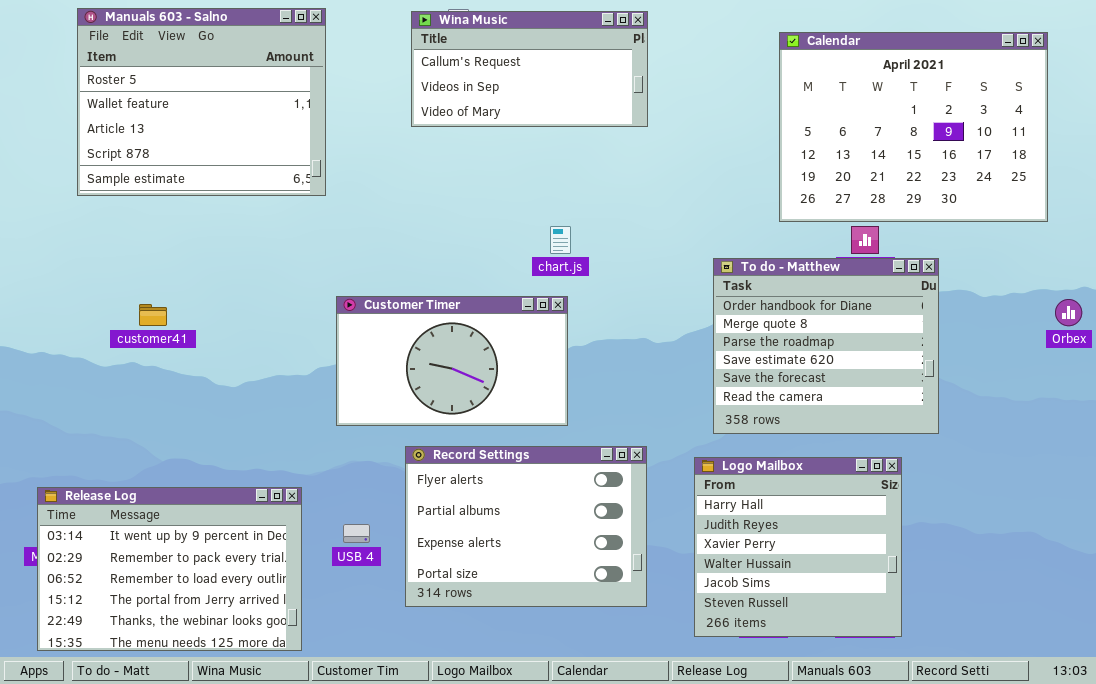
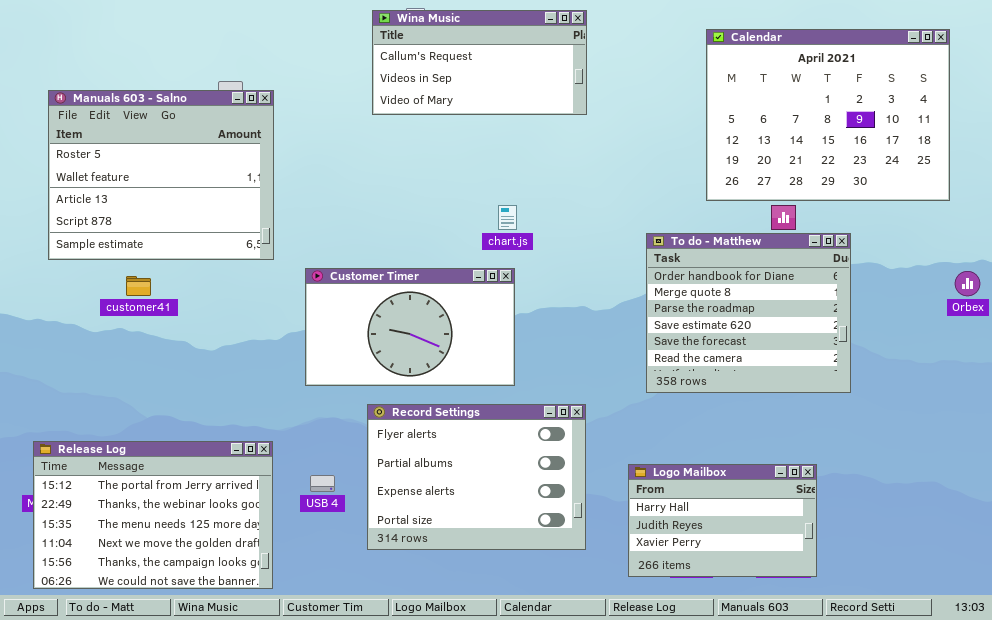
Manuals 603 - Salno: [77,8,326,196] -> [48,90,274,260], moved
Logo Mailbox: [694,457,902,637] -> [628,464,817,577], resized
Release Log: [37,487,302,651] -> [33,441,273,589], scrolled down 3 rows

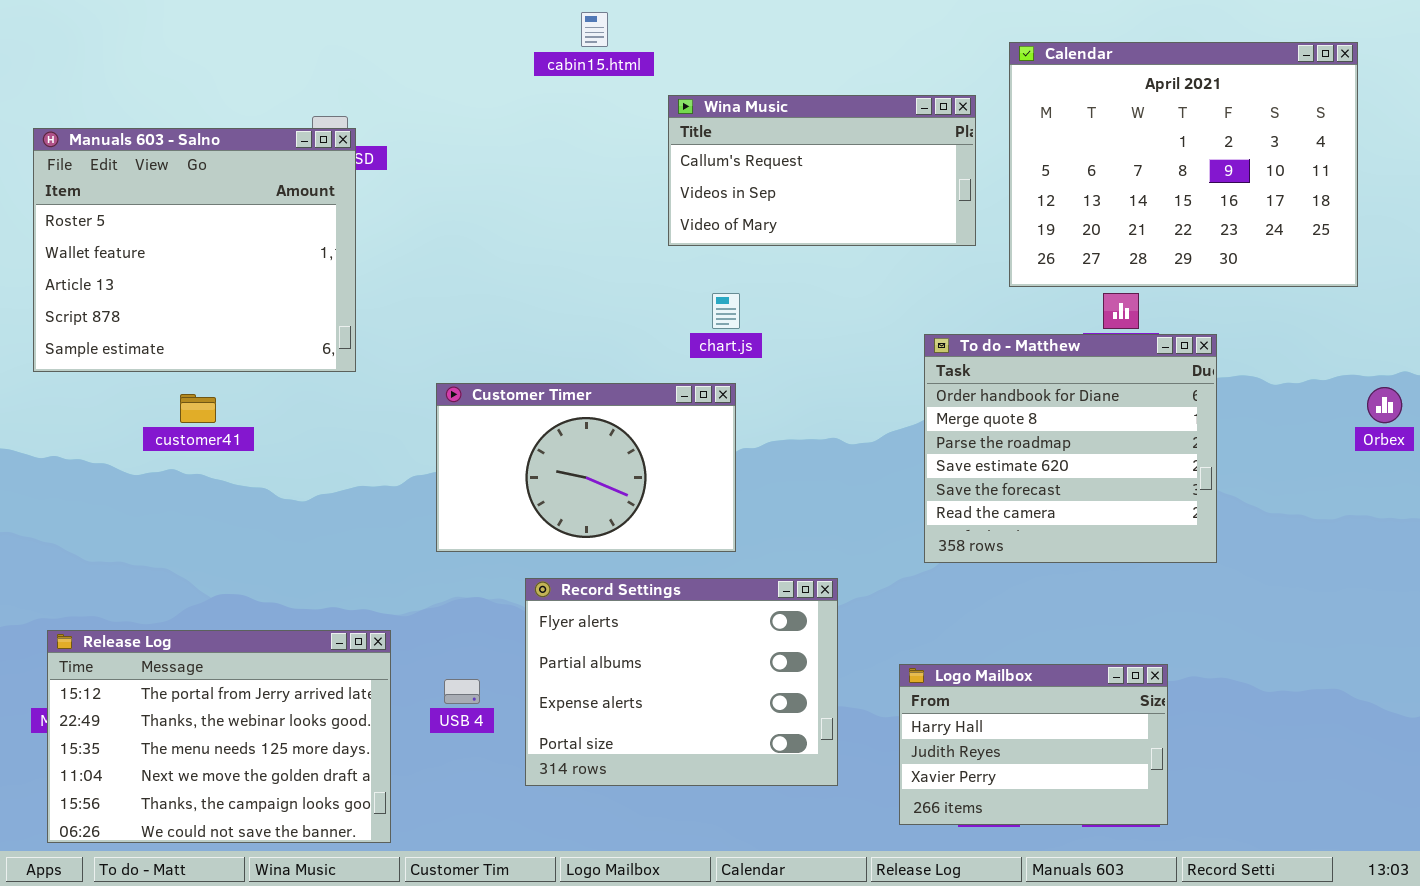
Wina Music: [372,10,587,115] -> [668,95,976,246], moved
Manuals 603 - Salno: [48,90,274,260] -> [33,128,356,372], moved

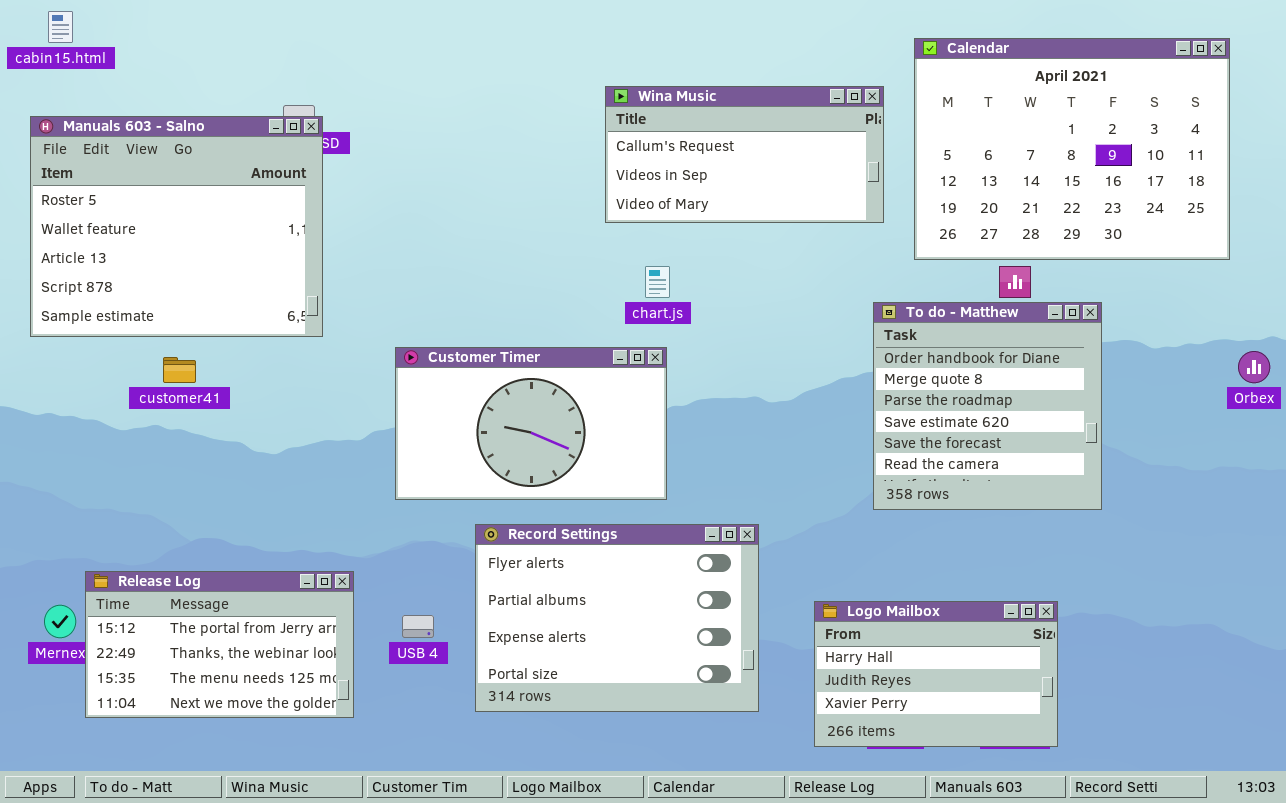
cabin15.html: [581,12,608,47] -> [48,11,73,43], moved
To do - Matthew: [924,334,1217,563] -> [873,302,1102,510], resized
Release Log: [47,630,391,843] -> [85,571,354,718], resized

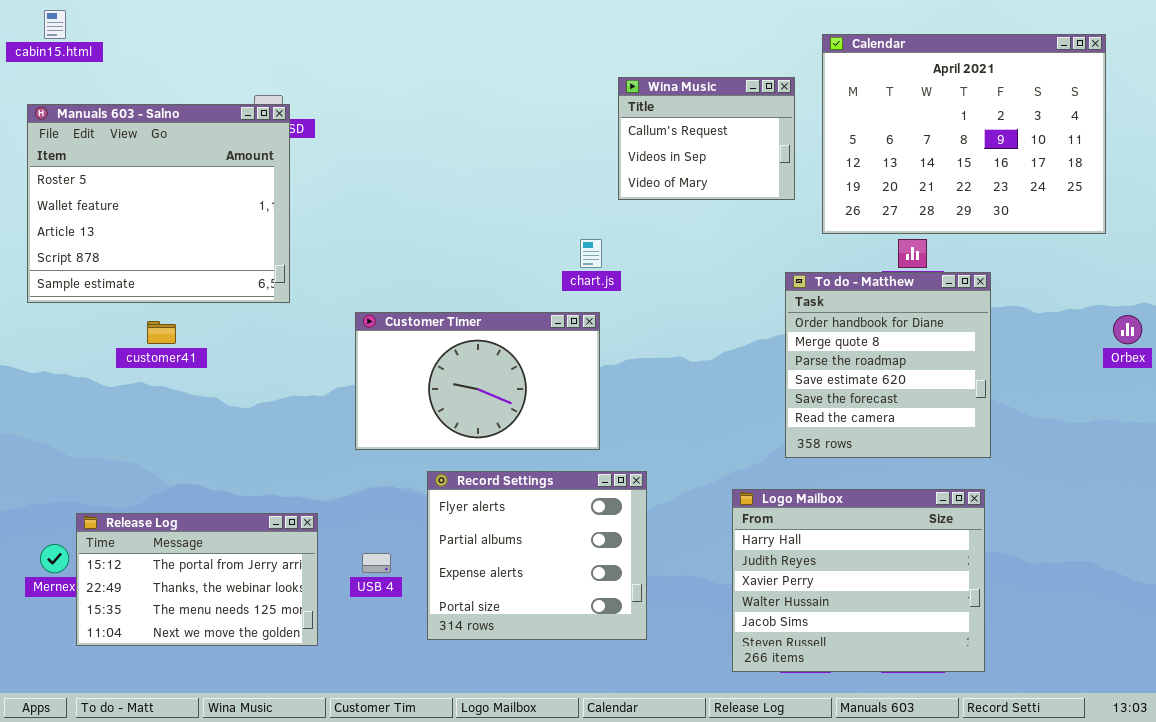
Wina Music: [605,86,884,223] -> [618,77,795,200], resized
Record Settings: [475,524,759,712] -> [427,471,647,640], resized
Logo Mailbox: [814,601,1058,747] -> [732,489,985,672], resized

